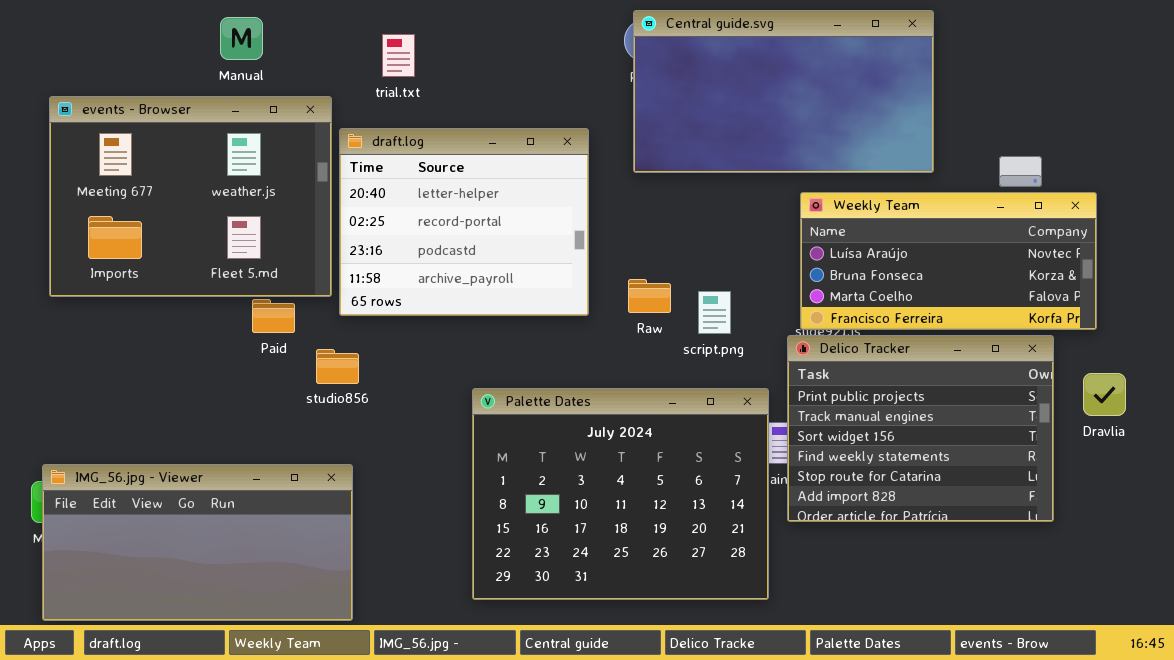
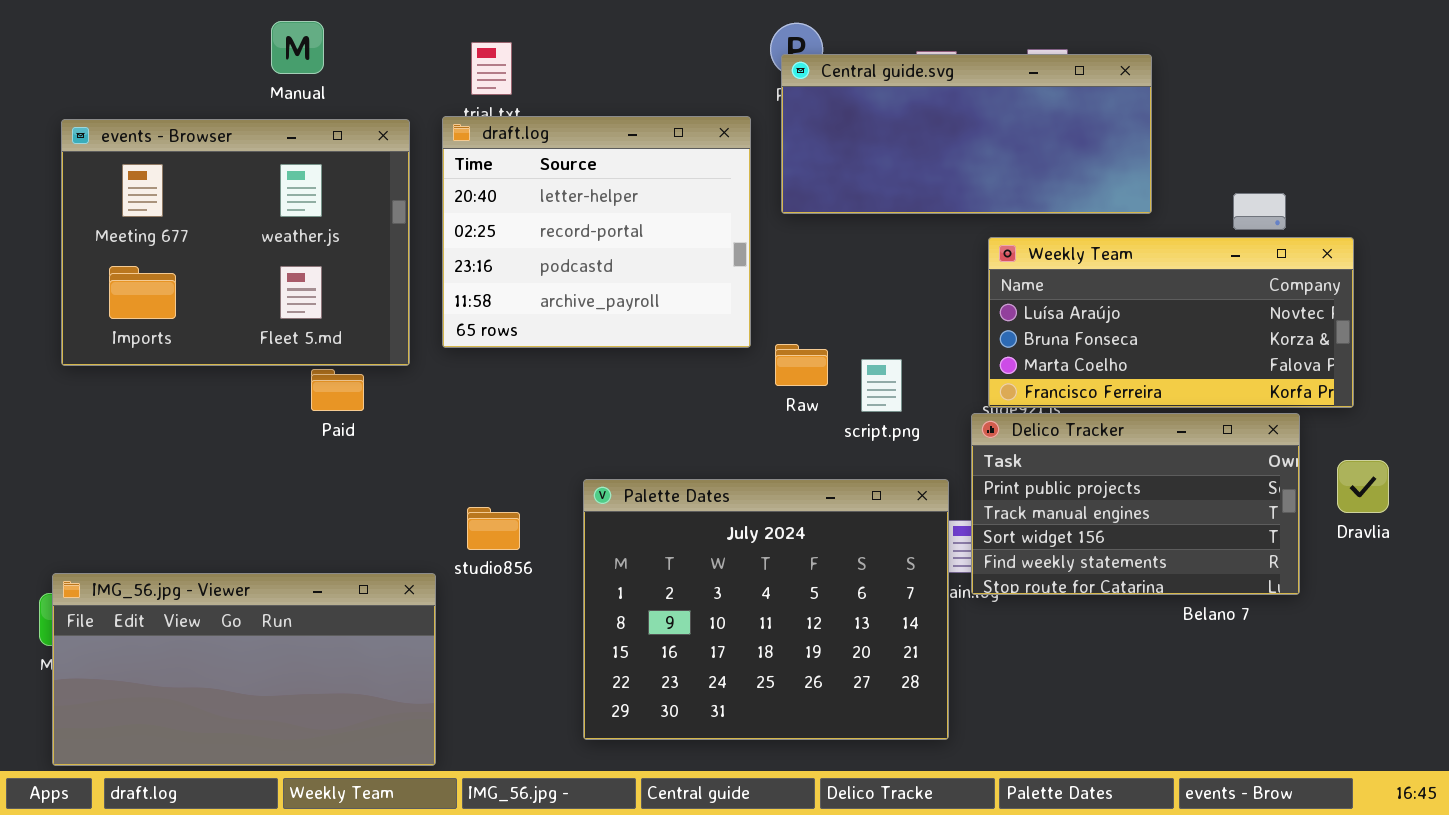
Central guide.svg: [633,10,934,173] -> [781,54,1152,214], resized
draft.log: [339,128,589,316] -> [442,116,751,348], moved
Delico Tracker: [787,335,1054,522] -> [971,413,1300,595], resized
studio856: [316,349,359,384] -> [467,507,520,550], moved

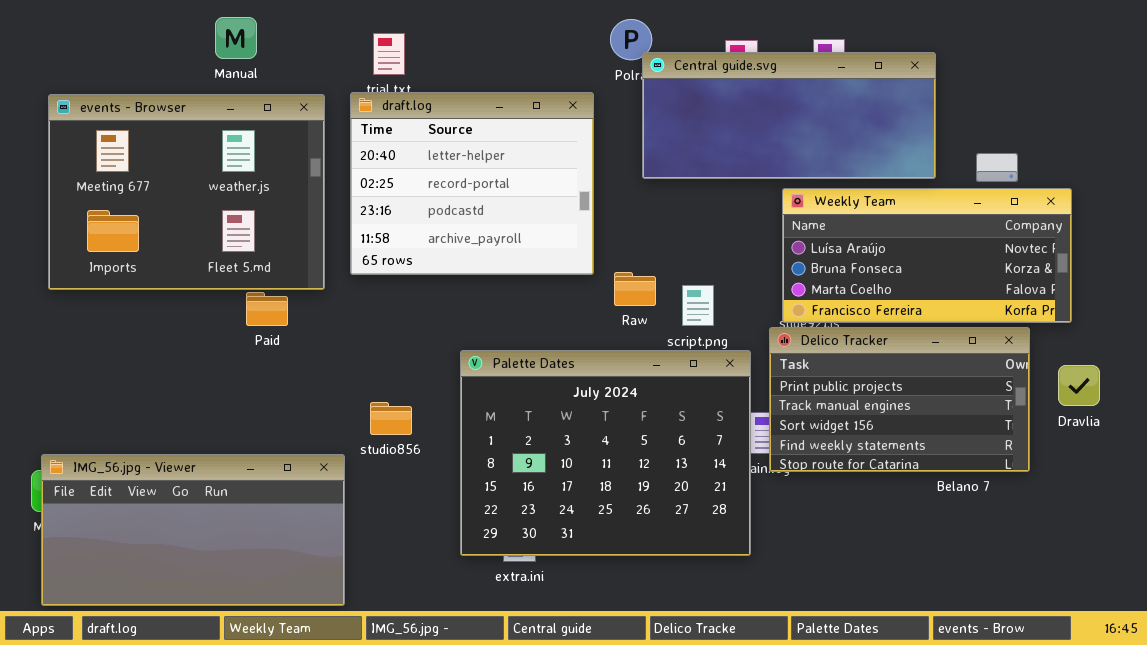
Central guide.svg: [781,54,1152,214] -> [642,52,936,179], moved
Palette Dates: [583,479,949,740] -> [460,350,751,556], moved

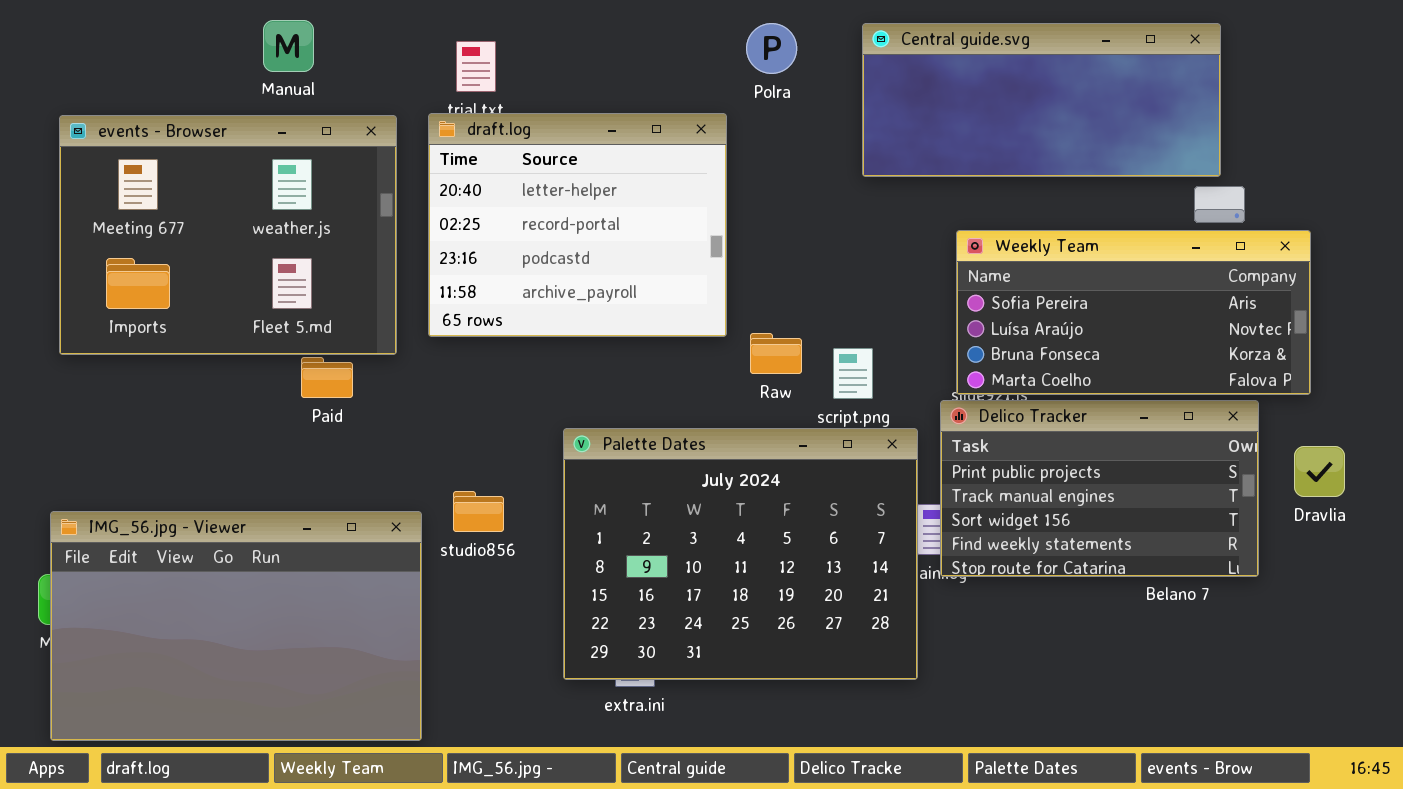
Central guide.svg: [642,52,936,179] -> [862,23,1221,177], moved
Weekly Team: [782,188,1072,323] -> [956,230,1311,395], scrolled up 1 row
IMG_56.jpg - Viewer: [41,454,345,606] -> [50,511,422,741], resized

